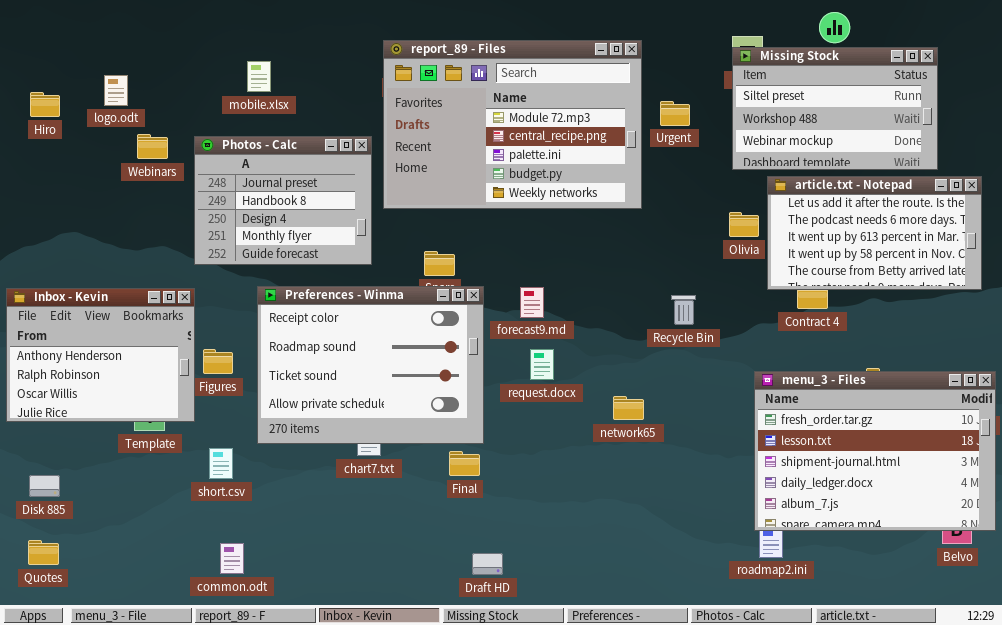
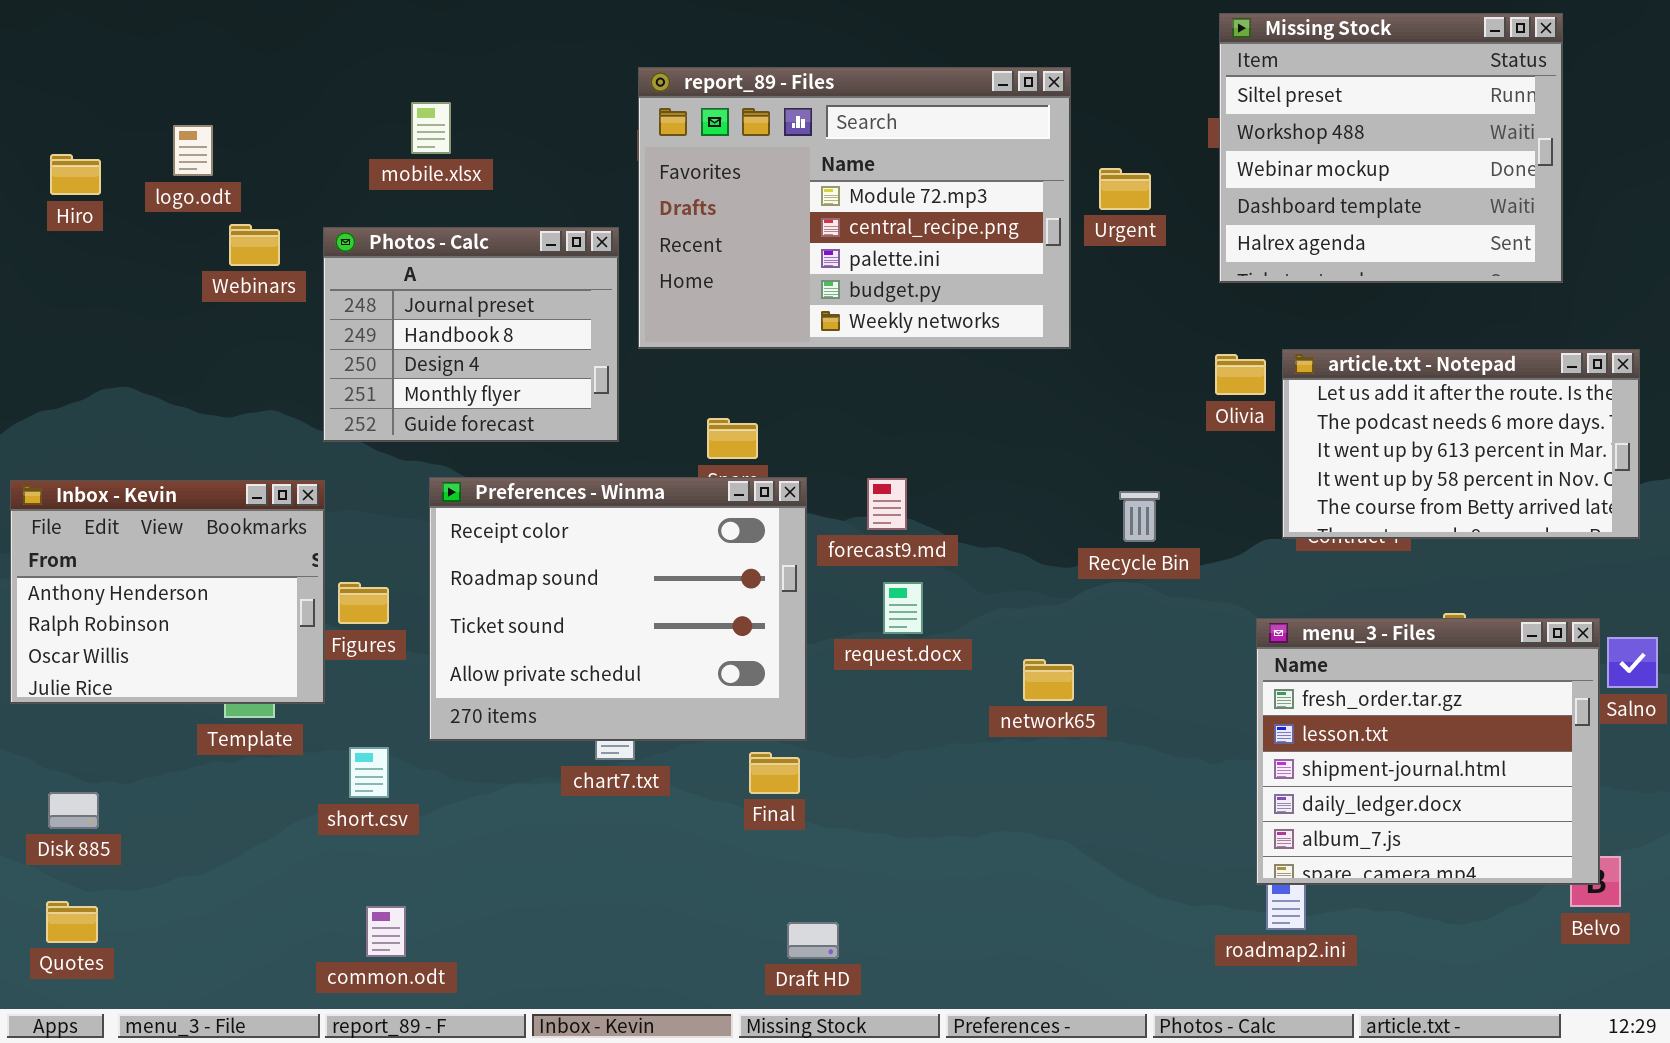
Missing Stock: [732,47,938,170] -> [1219,13,1563,283], resized
article.txt - Notepad: [767,176,982,290] -> [1282,349,1640,539], moved
menu_3 - Files: [754,371,996,531] -> [1256,618,1600,885], resized

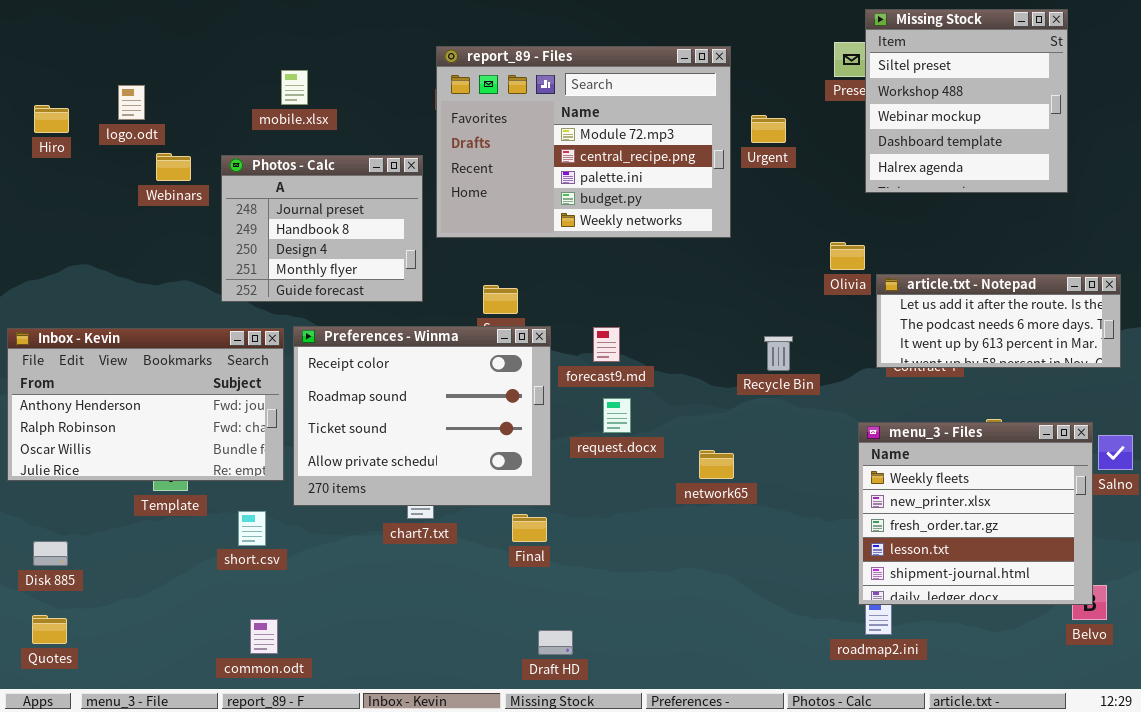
Missing Stock: [1219,13,1563,283] -> [865,9,1068,193], resized
article.txt - Notepad: [1282,349,1640,539] -> [876,274,1121,368], resized
Inbox - Kevin: [10,480,325,704] -> [7,328,284,481], resized
menu_3 - Files: [1256,618,1600,885] -> [858,422,1093,605], scrolled up 2 rows

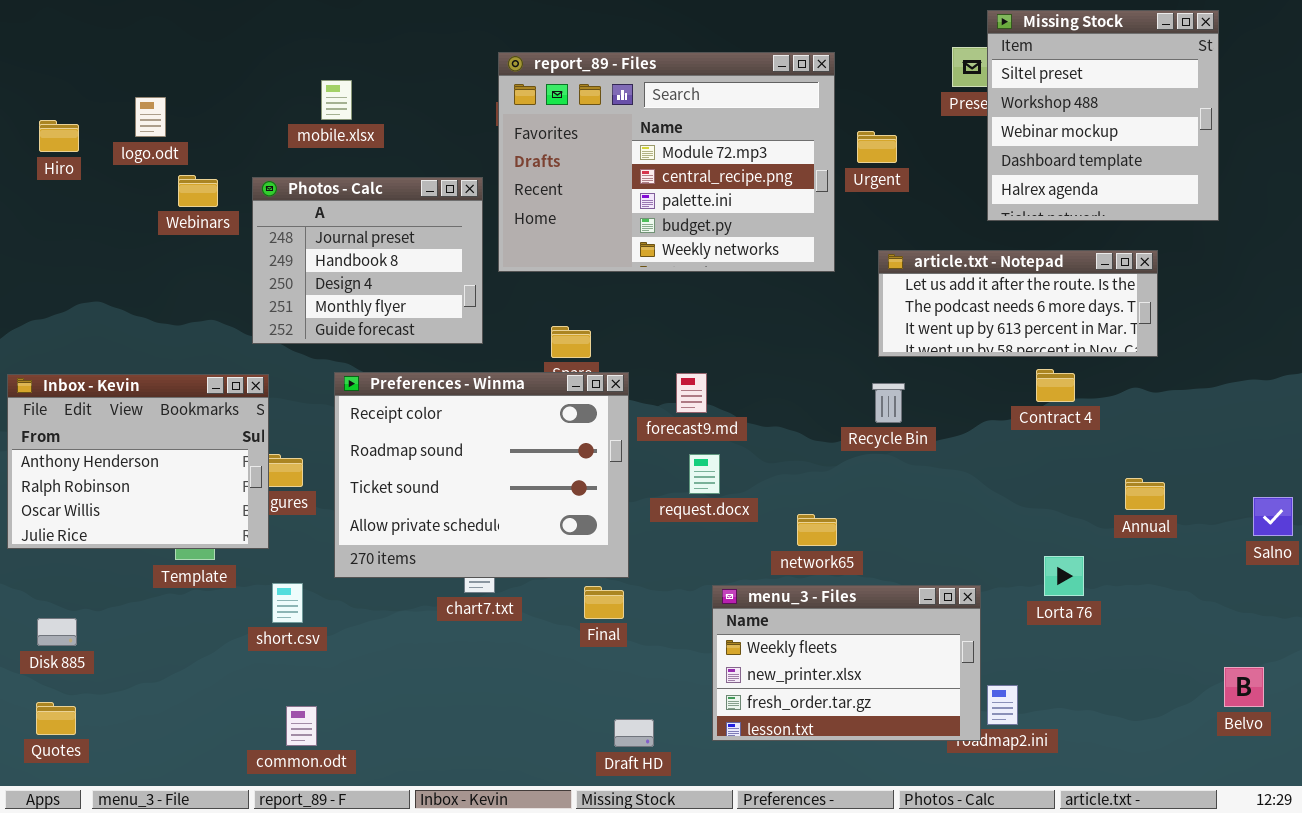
article.txt - Notepad: [876,274,1121,368] -> [878,250,1158,357], moved
Inbox - Kevin: [7,328,284,481] -> [7,374,269,549], resized
menu_3 - Files: [858,422,1093,605] -> [712,585,981,741], moved, resized

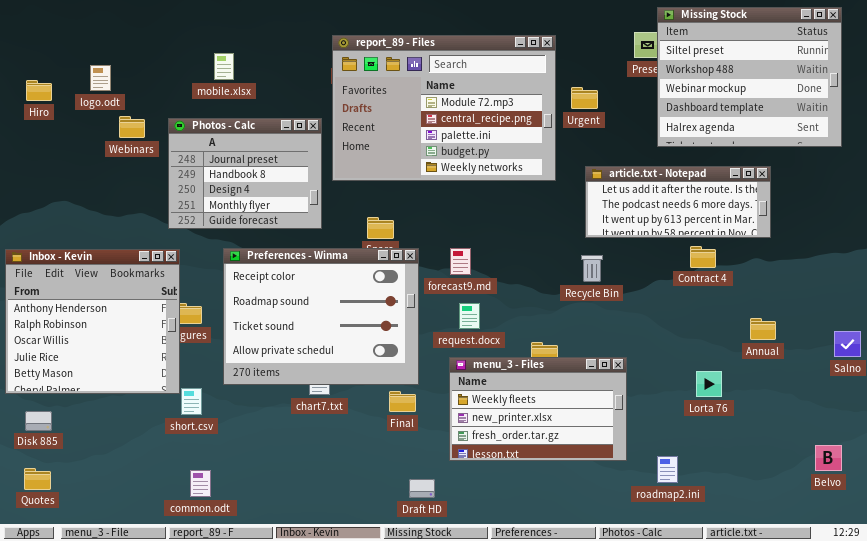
Missing Stock: [987,10,1219,221] -> [657,7,842,147], resized
Inbox - Kevin: [7,374,269,549] -> [5,249,180,394], resized
menu_3 - Files: [712,585,981,741] -> [449,357,627,461], moved

